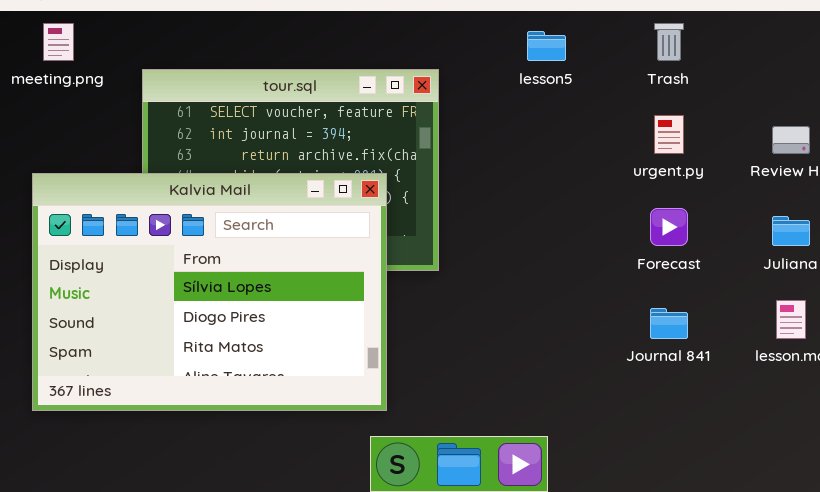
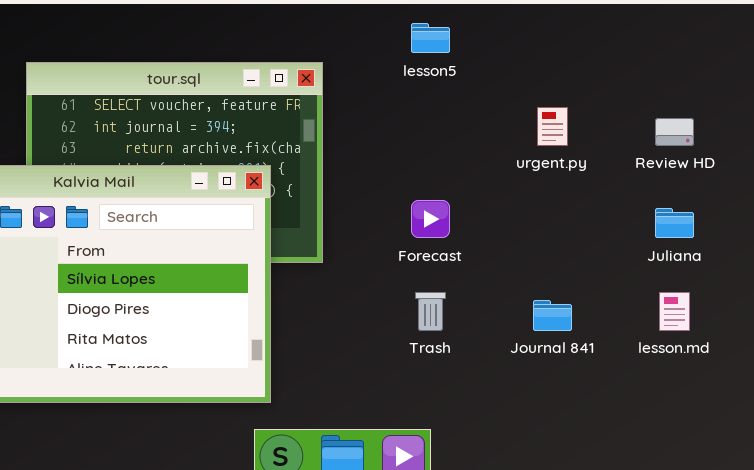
Trash: [654,23,684,61] -> [415,292,446,331], moved
Forecast: [650,208,688,246] -> [411,200,450,238], moved

